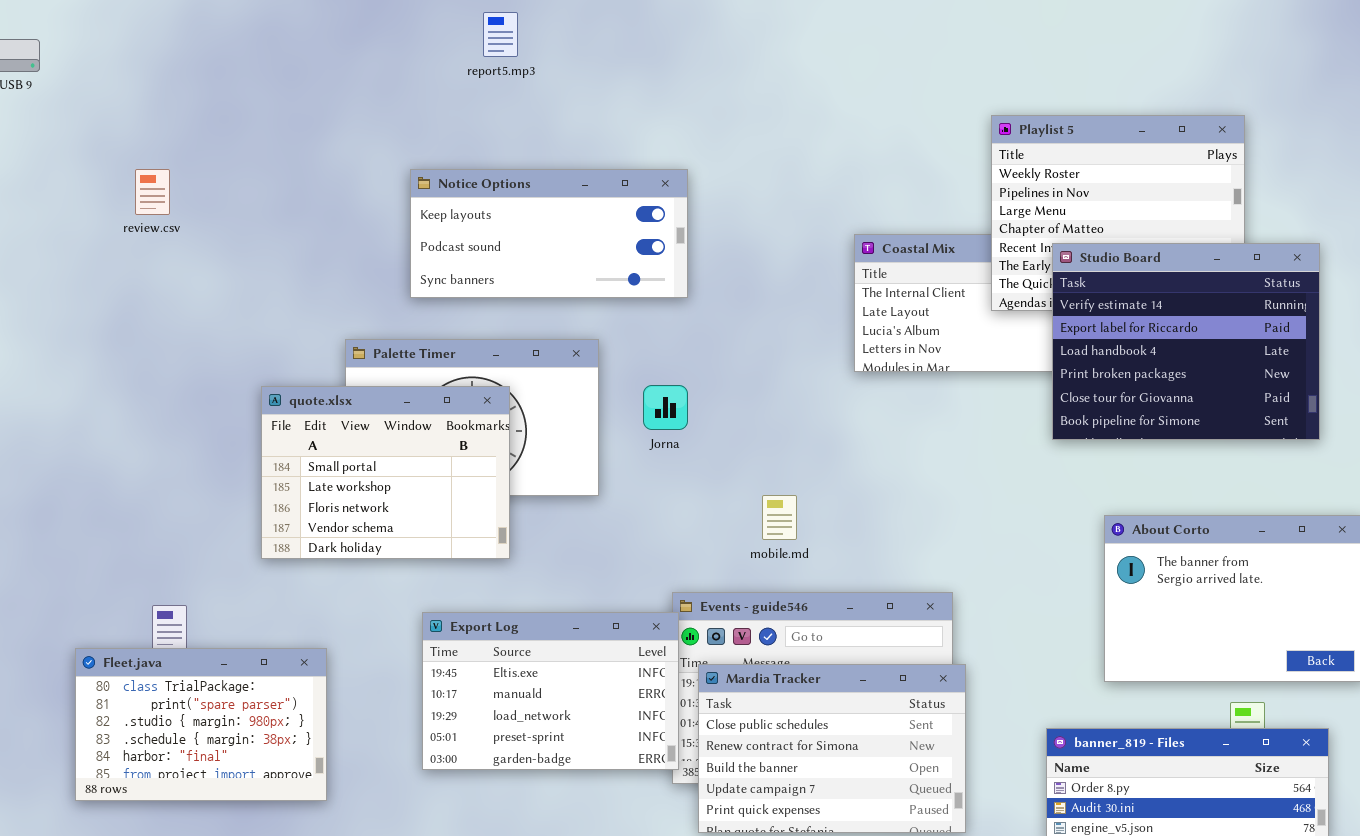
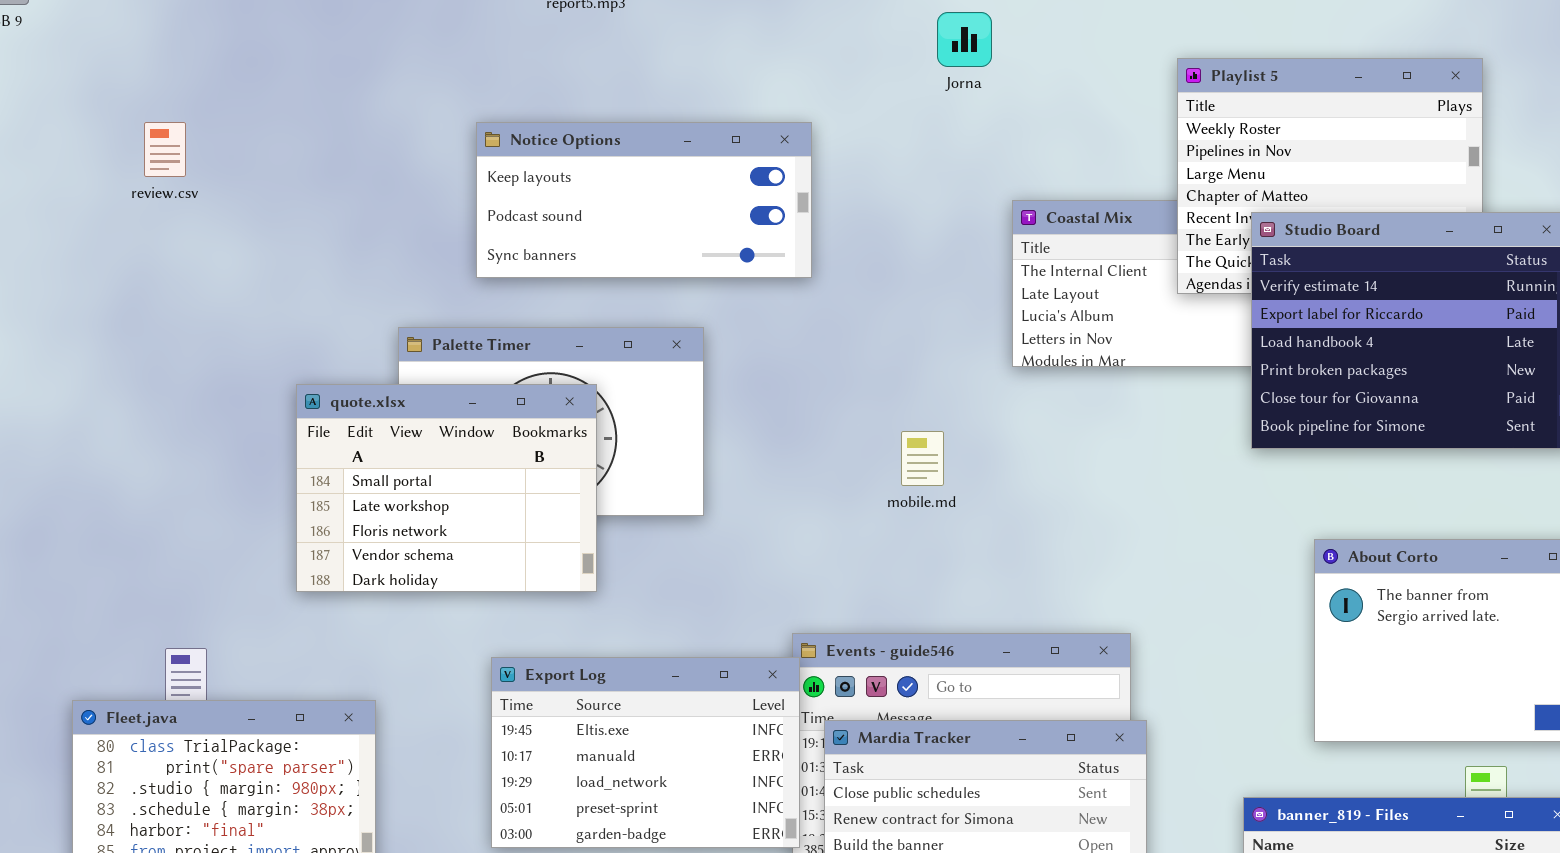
Jorna: [643,385,688,430] -> [937,12,992,67], moved
mobile.md: [762,495,797,540] -> [901,431,944,486], moved

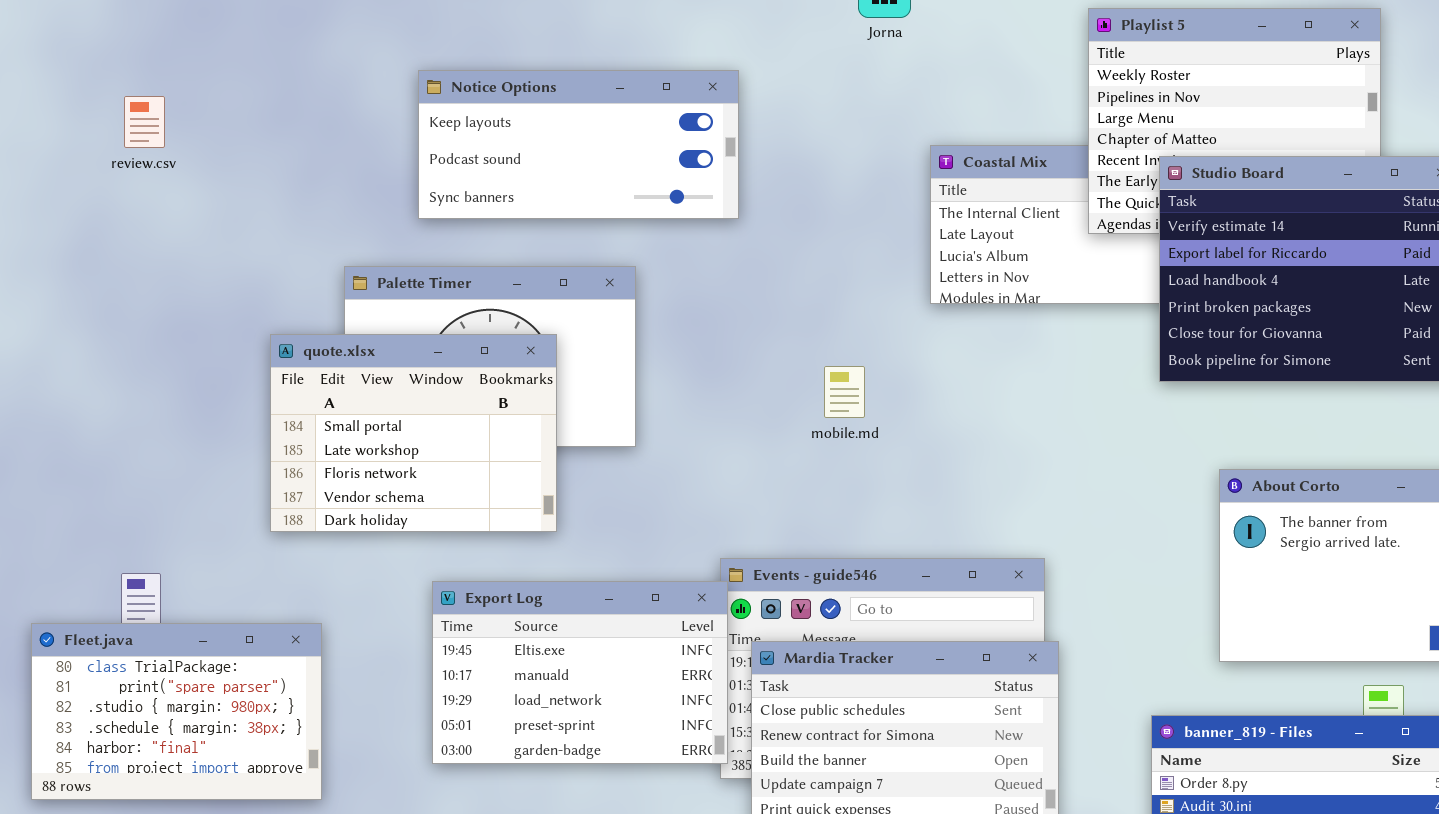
review.csv: [144,122,186,177] -> [124,96,165,148], moved
quote.xlsx: [296,384,597,592] -> [270,334,557,532], moved

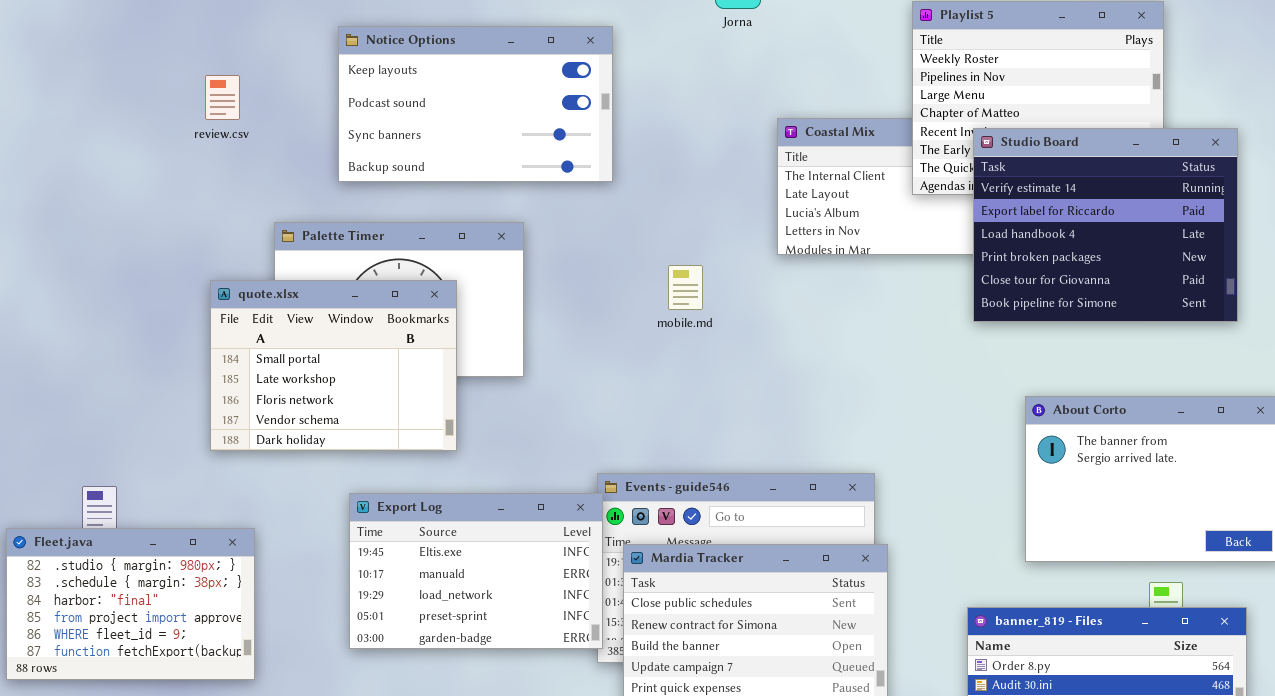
Notice Options: [418,70,739,219] -> [338,26,613,182], resized
review.csv: [124,96,165,148] -> [205,75,240,120], moved
mobile.md: [824,366,865,418] -> [668,265,703,310], moved
Fleet.java: [31,623,322,800] -> [6,528,255,680], scrolled down 2 rows

